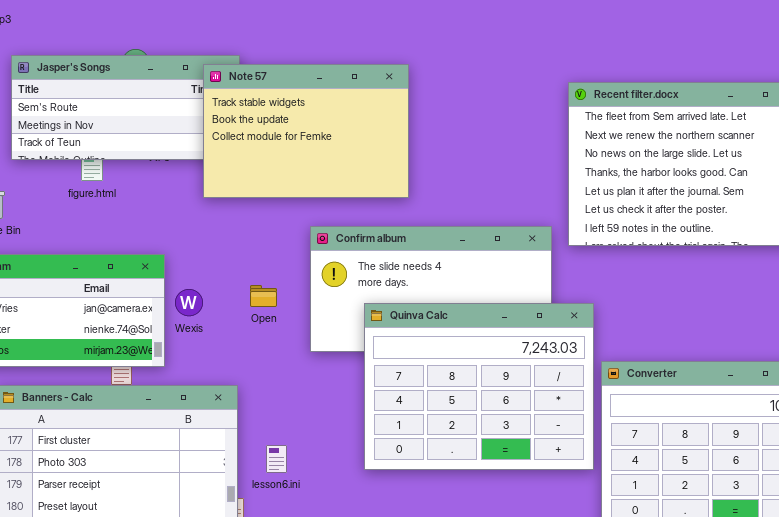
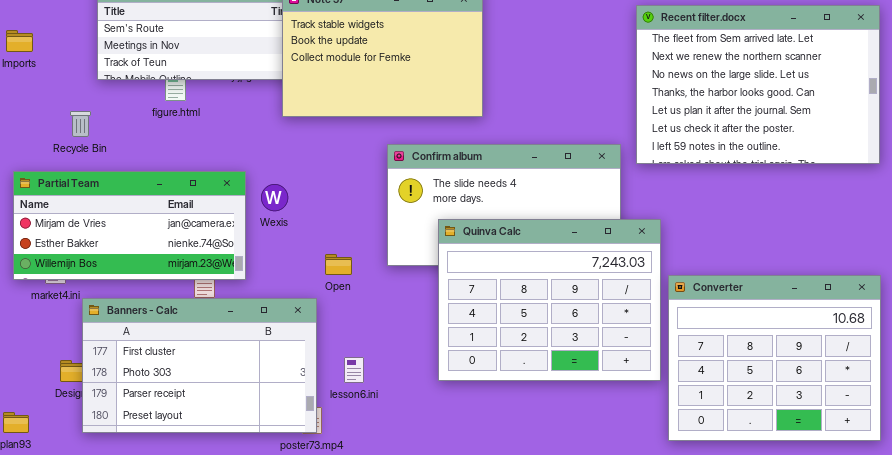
Open: [250,285,277,307] -> [325,254,352,275], moved
Wexis: [175,289,203,316] -> [261,184,288,211], moved

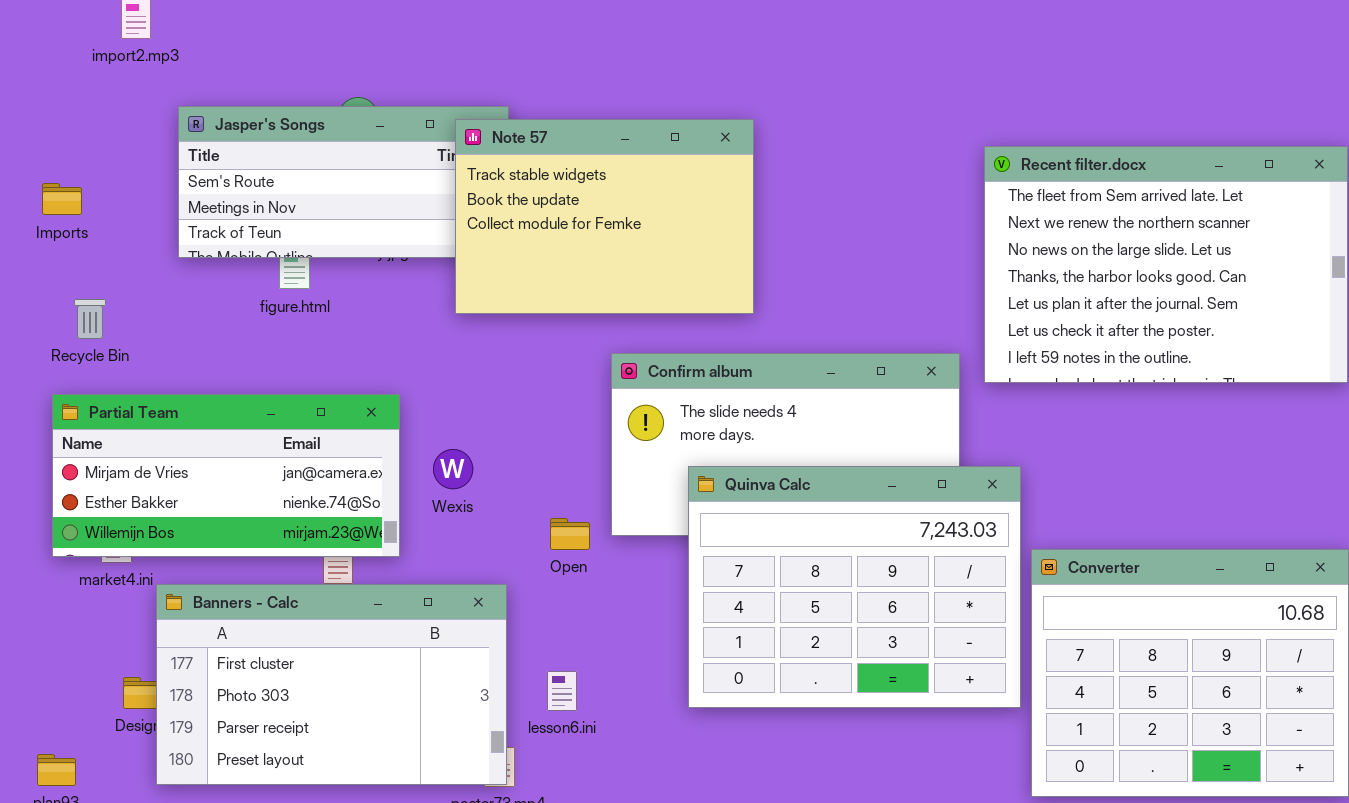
Recycle Bin: [70,111,91,137] -> [74,299,106,339], moved
Wexis: [261,184,288,211] -> [433,449,473,489], moved
Open: [325,254,352,275] -> [550,518,590,550], moved

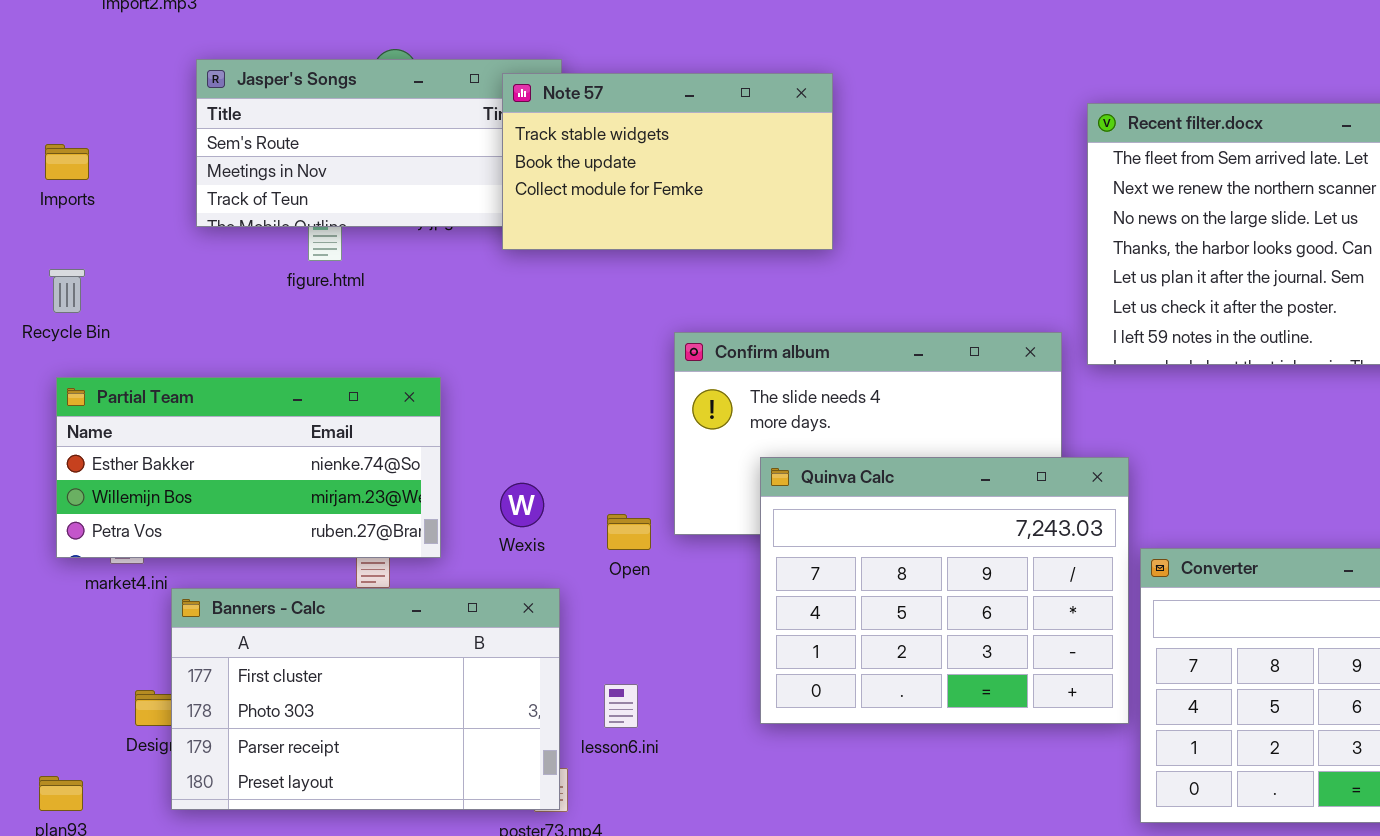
Note 57: [455,119,754,314] -> [502,73,833,250], resized
Recycle Bin: [74,299,106,339] -> [49,269,85,313], moved
Partial Team: [52,394,400,557] -> [56,377,441,558], scrolled down 1 row
Wexis: [433,449,473,489] -> [500,483,544,527], moved

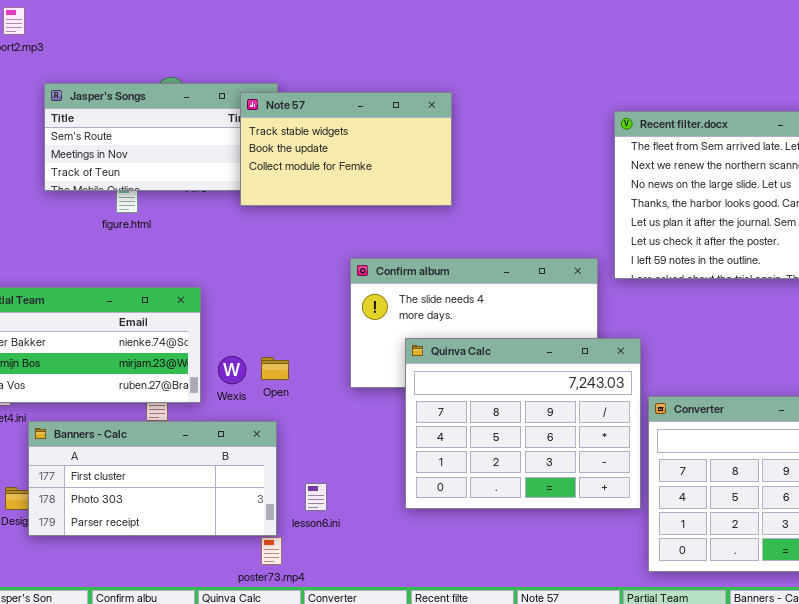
Wexis: [500,483,544,527] -> [218,356,246,384], moved
Open: [607,514,651,550] -> [261,357,289,380], moved
Banners - Calc: [171,588,560,810] -> [28,421,277,536], resized

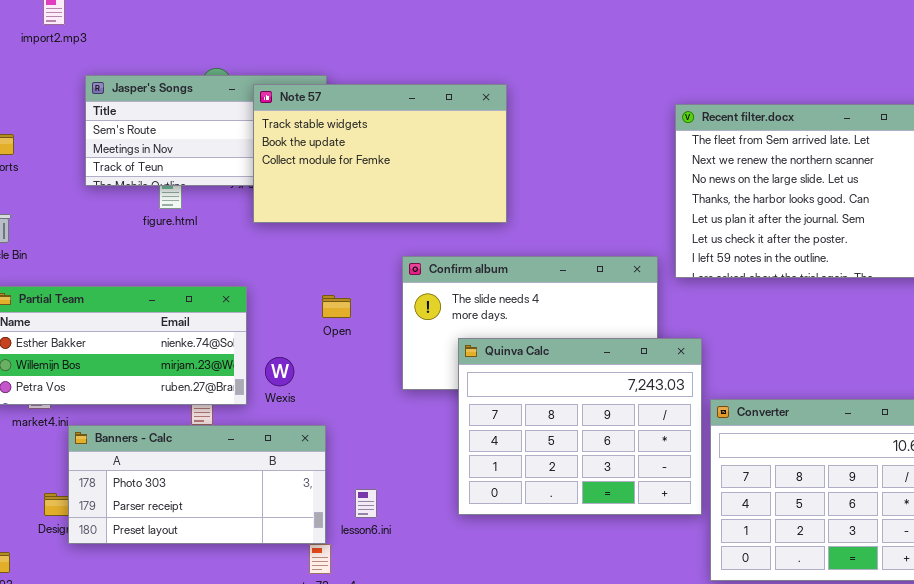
Note 57: [240,92,452,206] -> [253,84,507,223], resized
Open: [261,357,289,380] -> [322,295,351,318], moved
Banners - Calc: [28,421,277,536] -> [68,425,326,544], scrolled down 1 row

